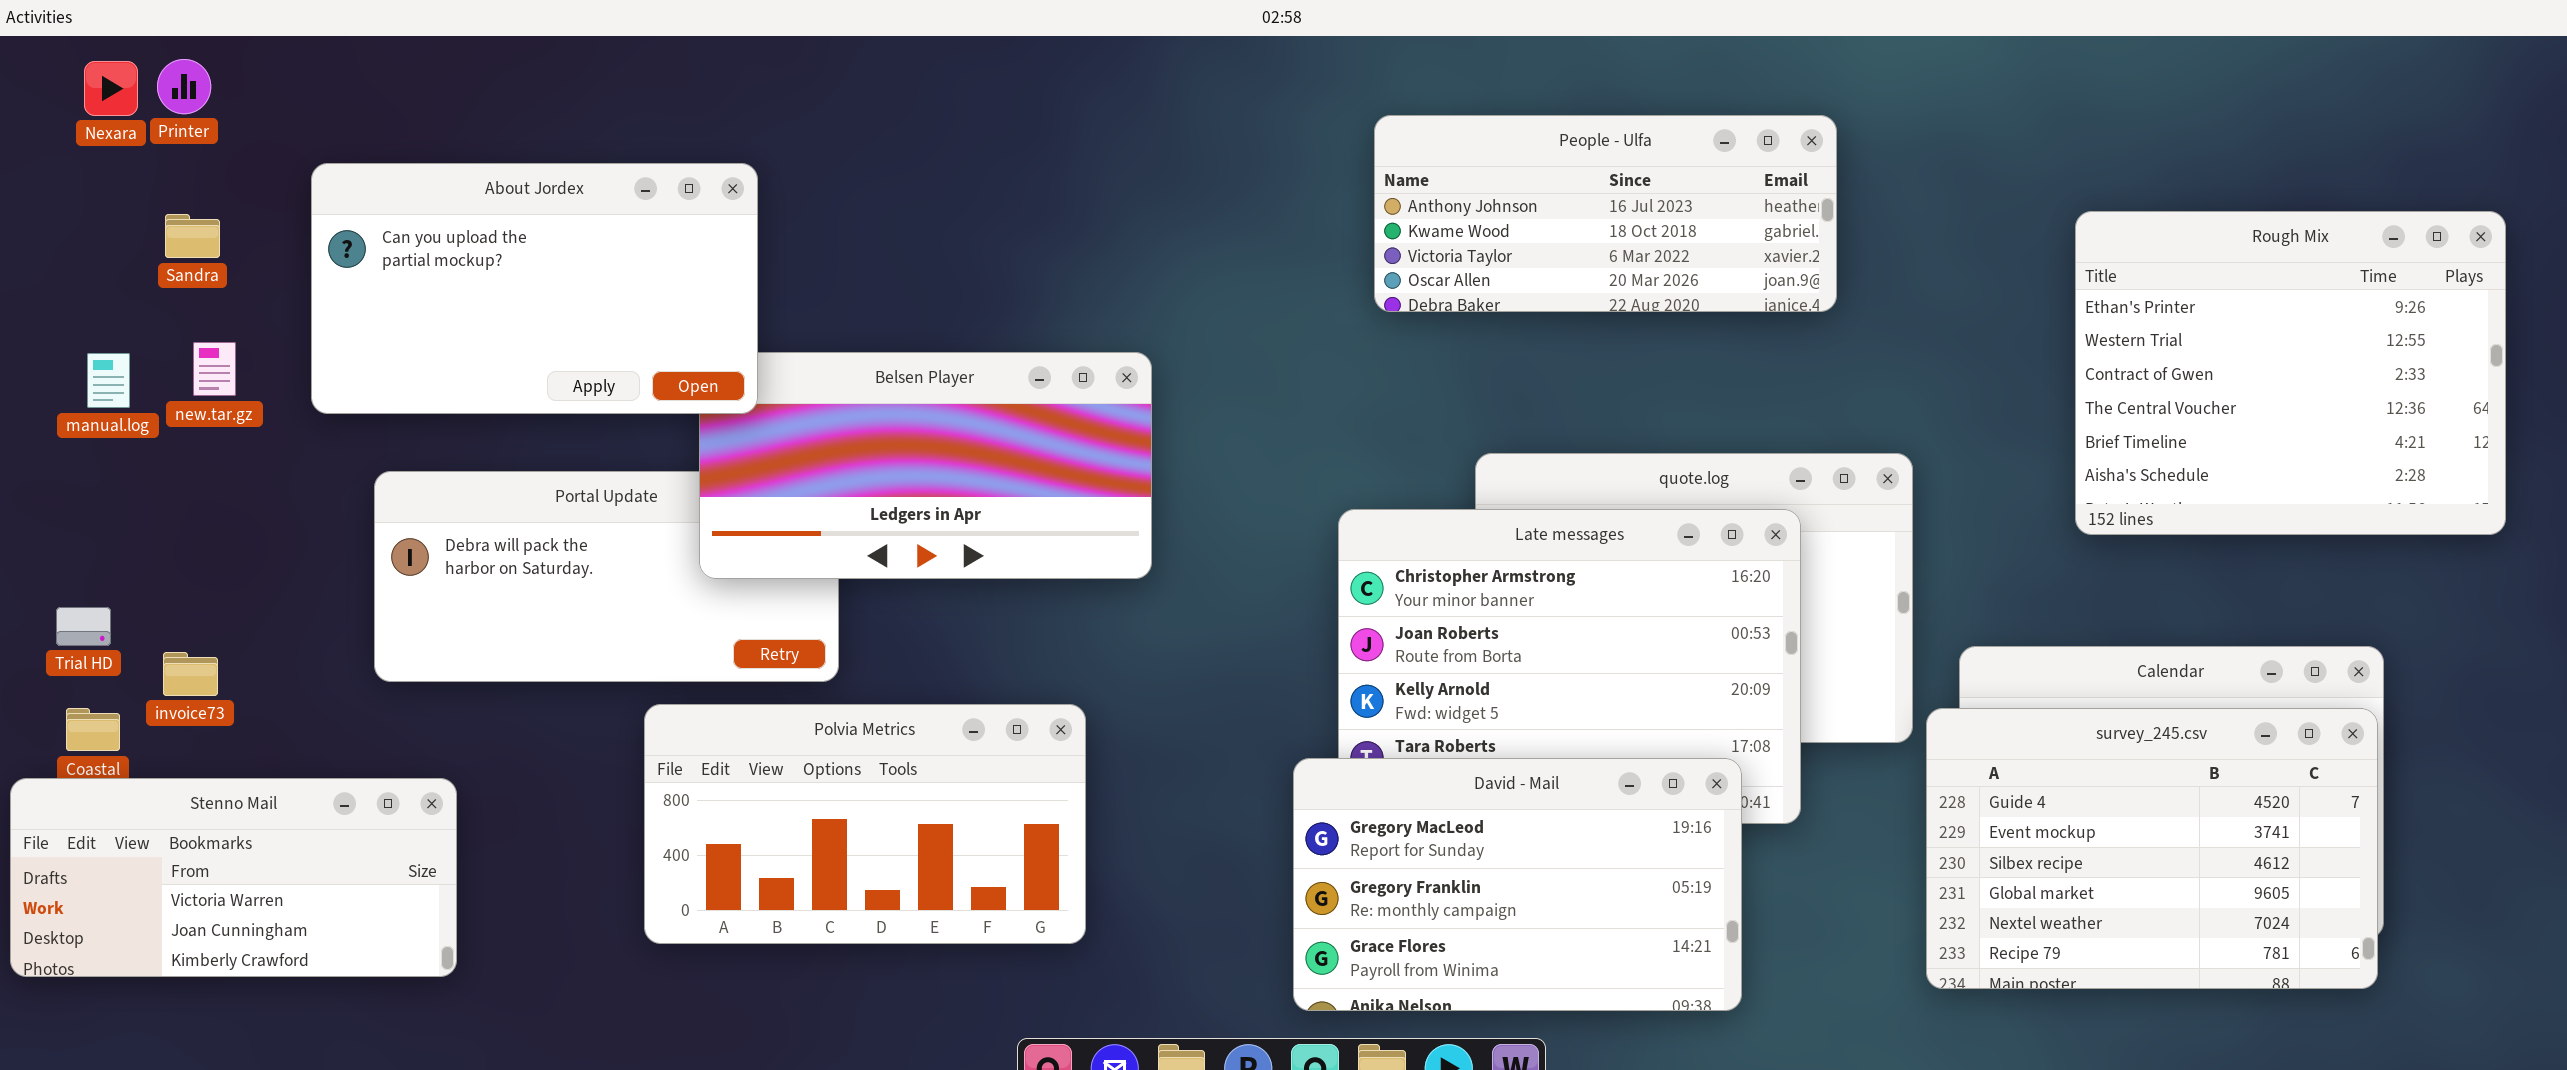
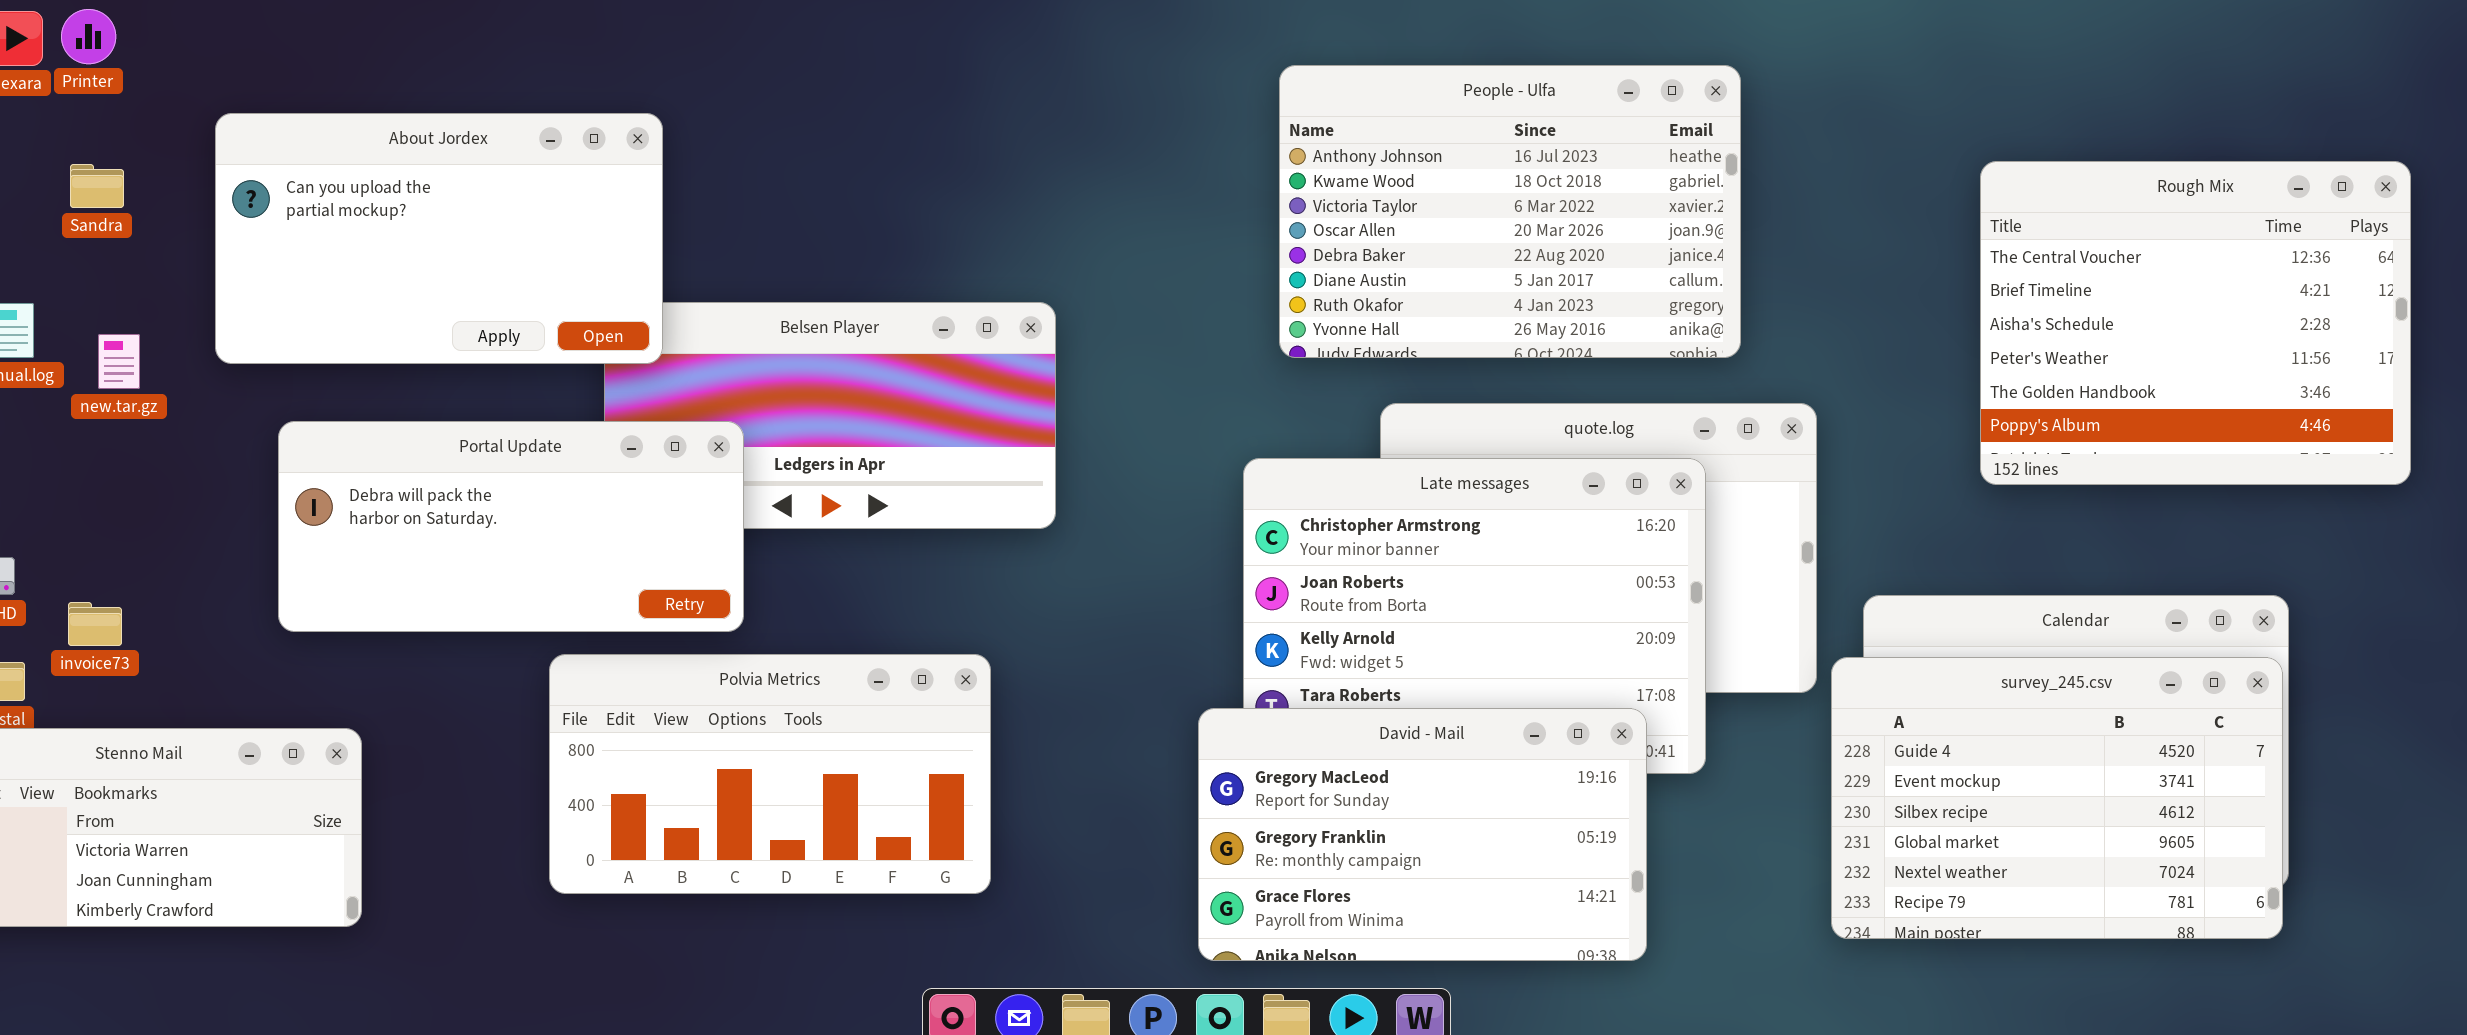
People - Ulfa: [1374,115,1837,312] -> [1279,65,1741,358], resized
Rough Mix: [2075,211,2506,535] -> [1980,161,2411,485], scrolled down 3 rows
new.tar.gz: [193,342,236,396] -> [98,334,140,389], moved
Portal Update: [374,471,839,682] -> [278,421,744,632], raised

